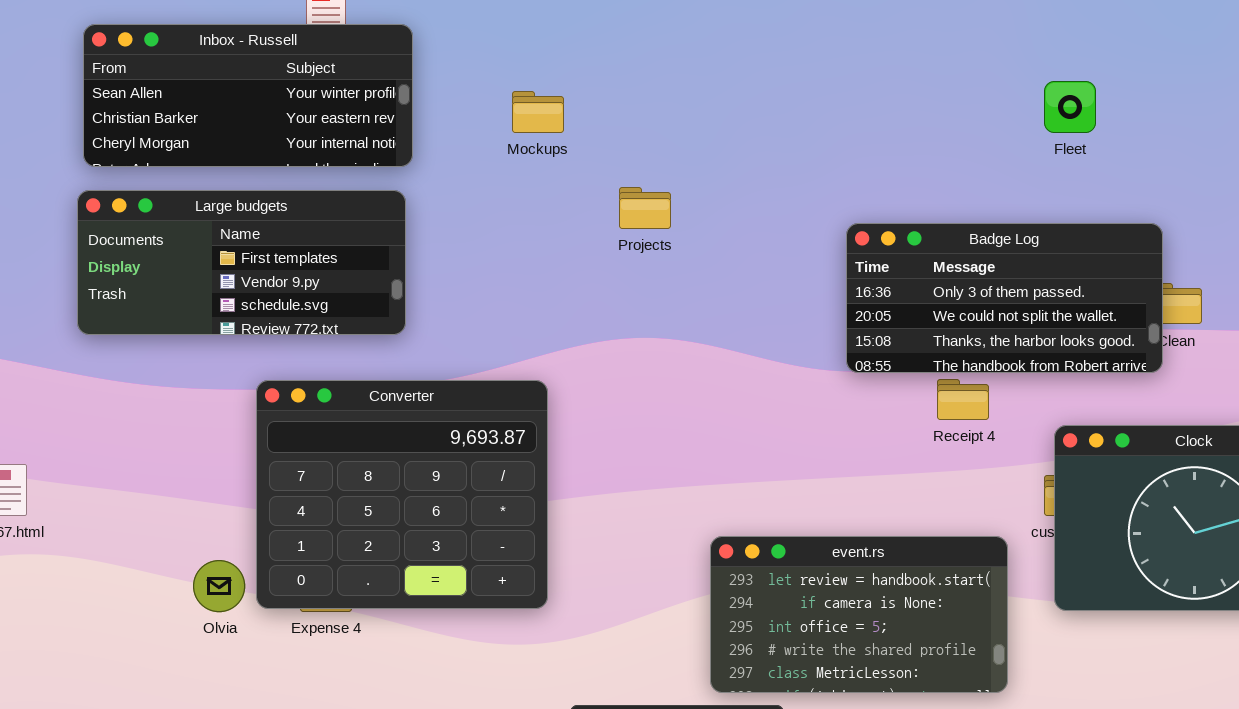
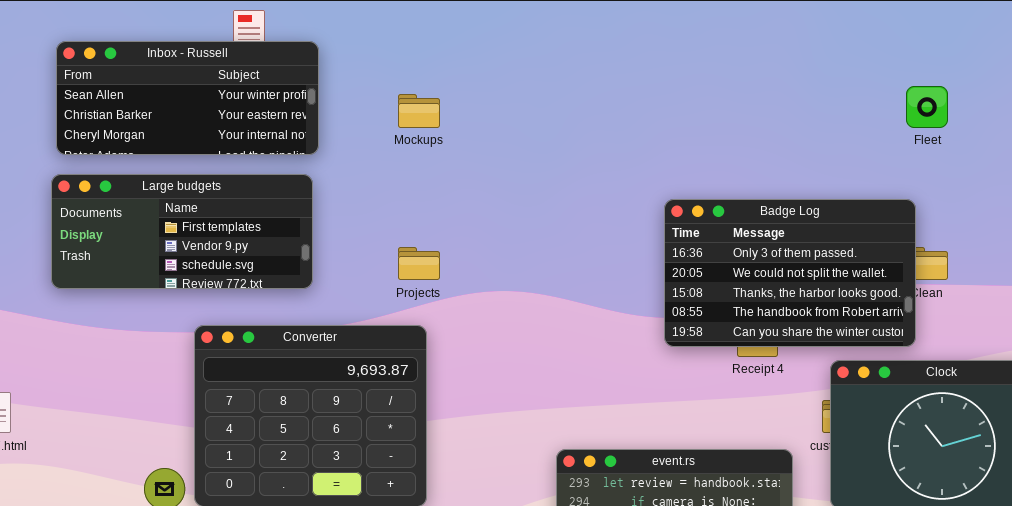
Fleet: [1044,81,1096,133] -> [906,86,948,128], moved
Projects: [619,187,671,229] -> [398,247,440,280], moved
Badge Log: [846,223,1163,373] -> [664,199,916,347], resized

